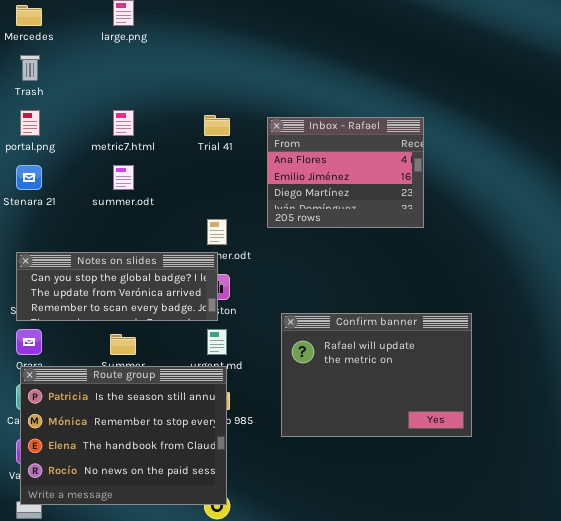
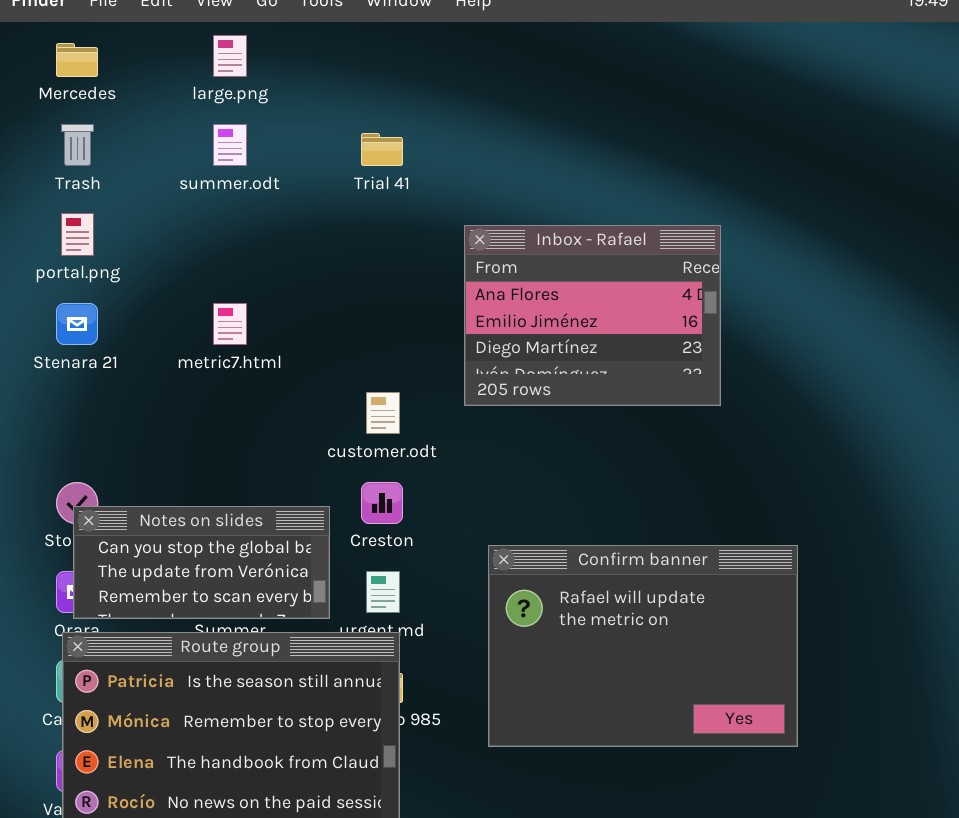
metric7.html: [113,110,134,136] -> [213,303,247,345], moved
Trial 41: [204,115,230,136] -> [361,133,403,166], moved
summer.odt: [113,165,134,190] -> [213,124,247,166], moved
Notes on slides: [16,252,218,321] -> [73,506,330,619], moved, resized

